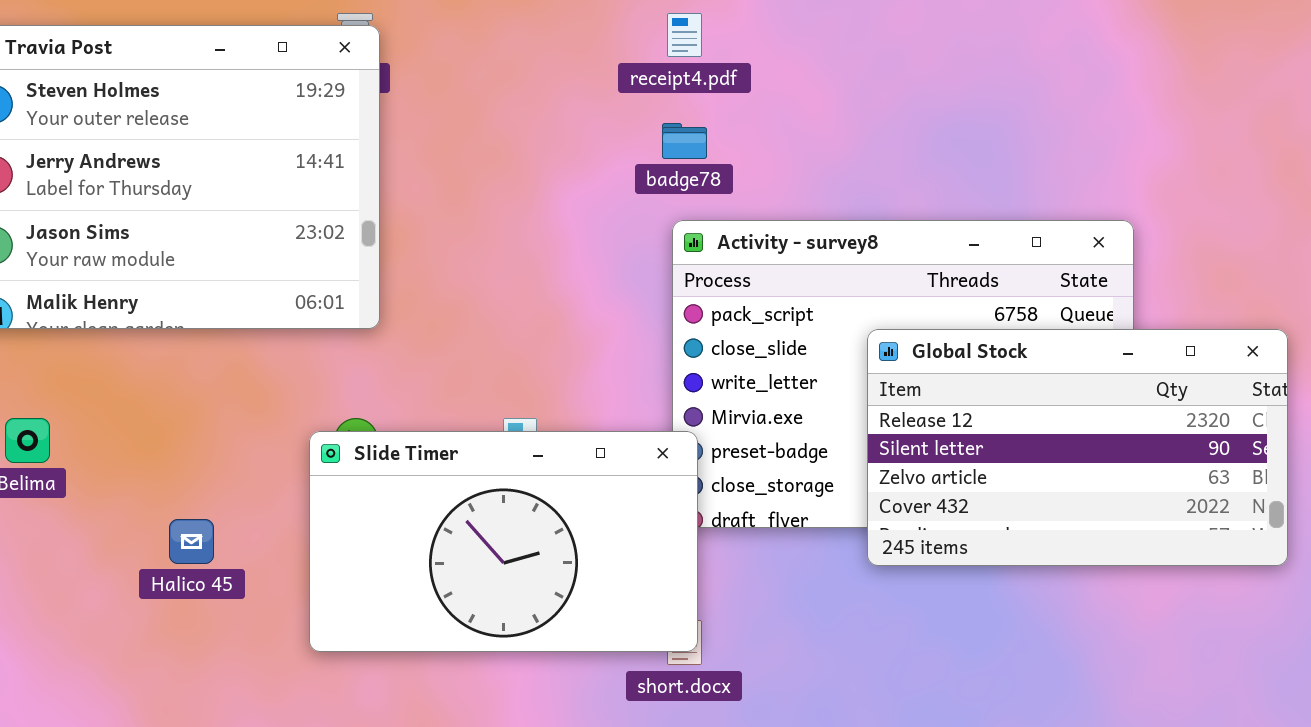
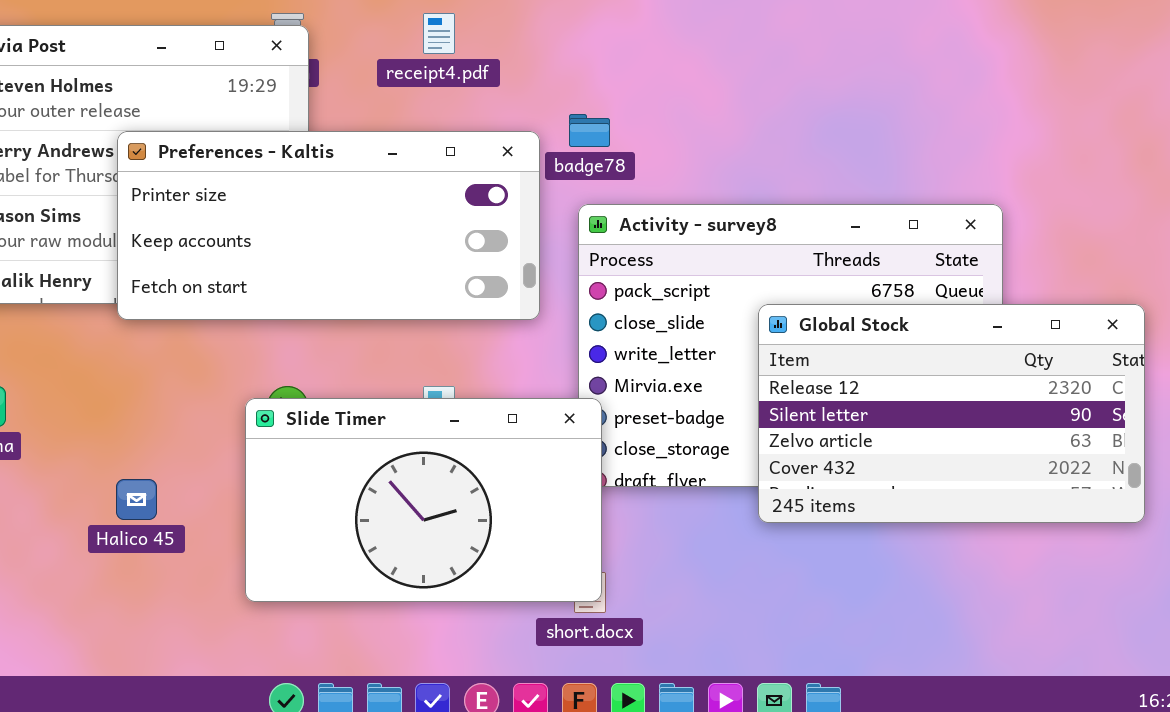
receipt4.pdf: [667,13,702,57] -> [423,13,455,54], moved
Preferences - Kaltis: none -> [117,131,540,320], opened

